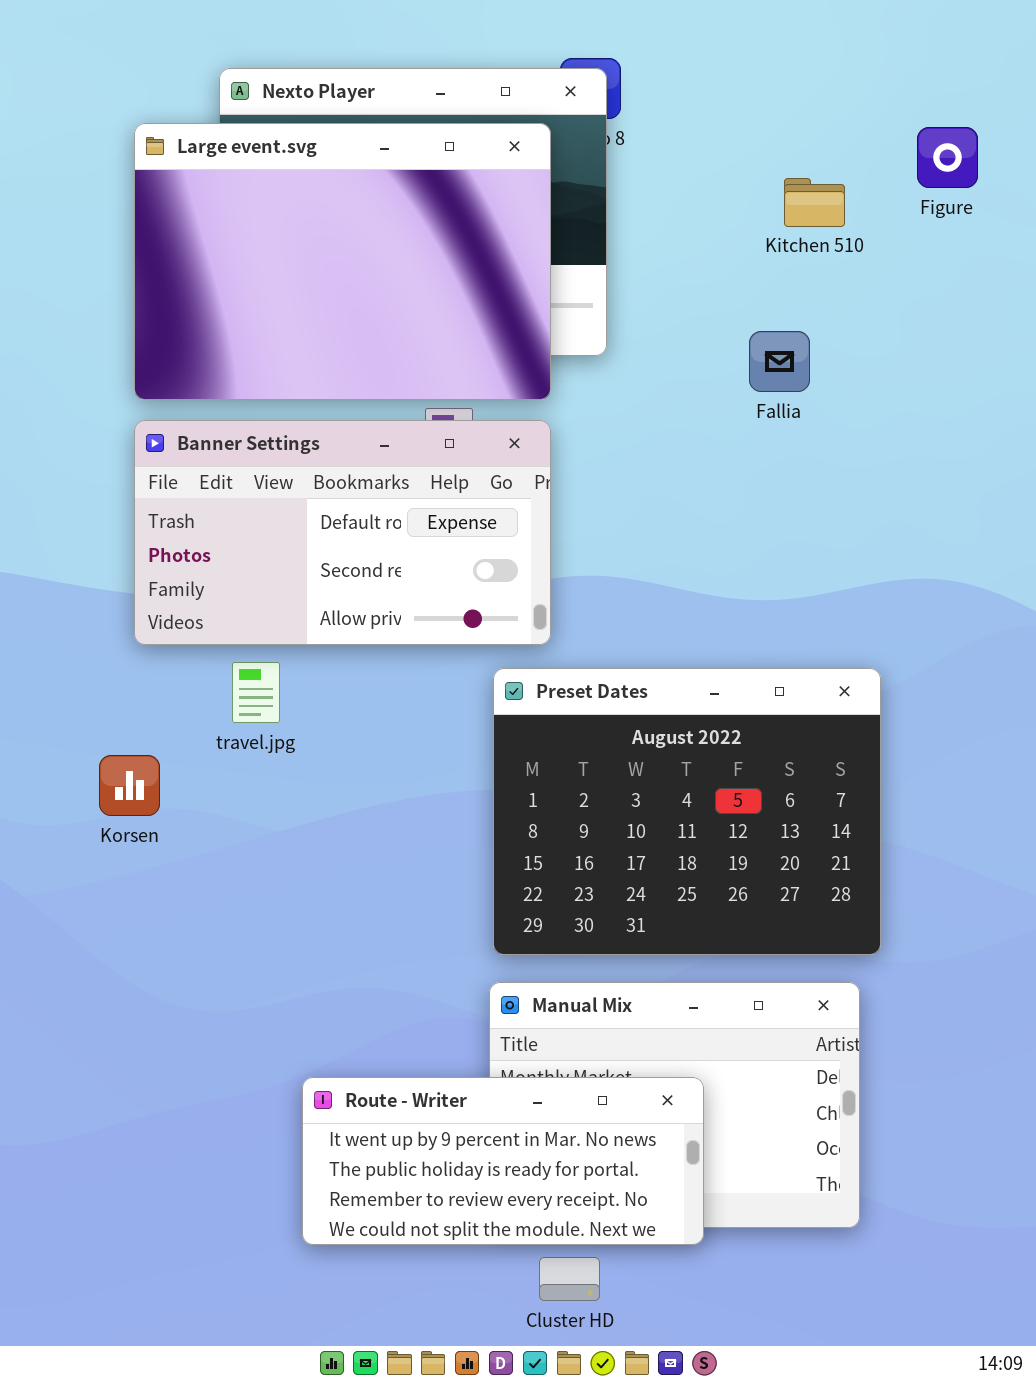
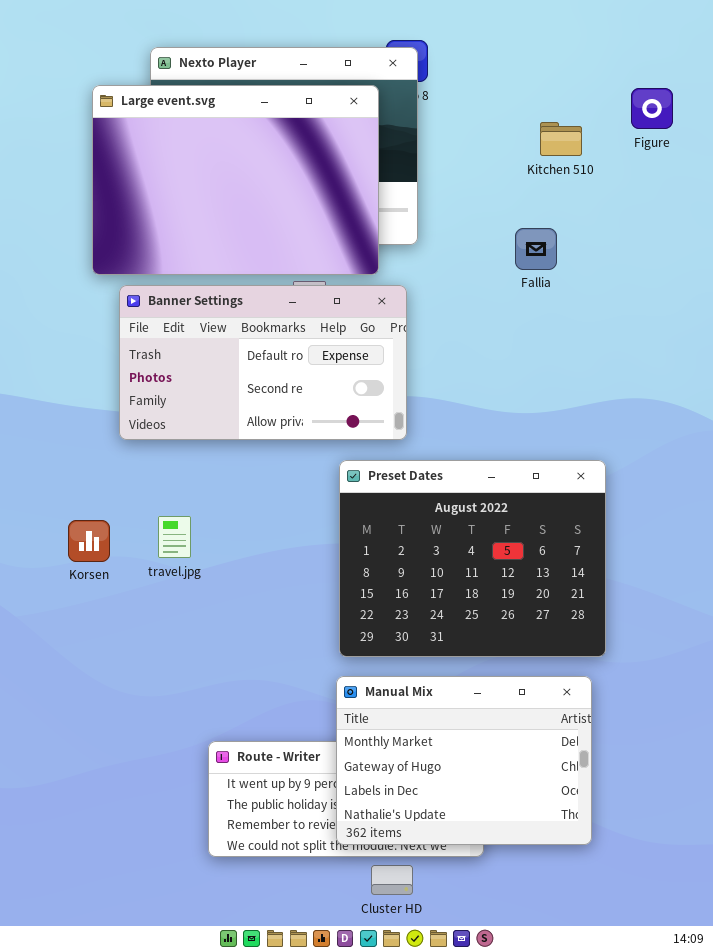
Banner Settings: [134,420,551,645] -> [119,285,407,440], moved
travel.jpg: [232,662,280,723] -> [158,516,191,558], moved
Manual Mix: [489,982,860,1228] -> [336,676,592,845], raised

